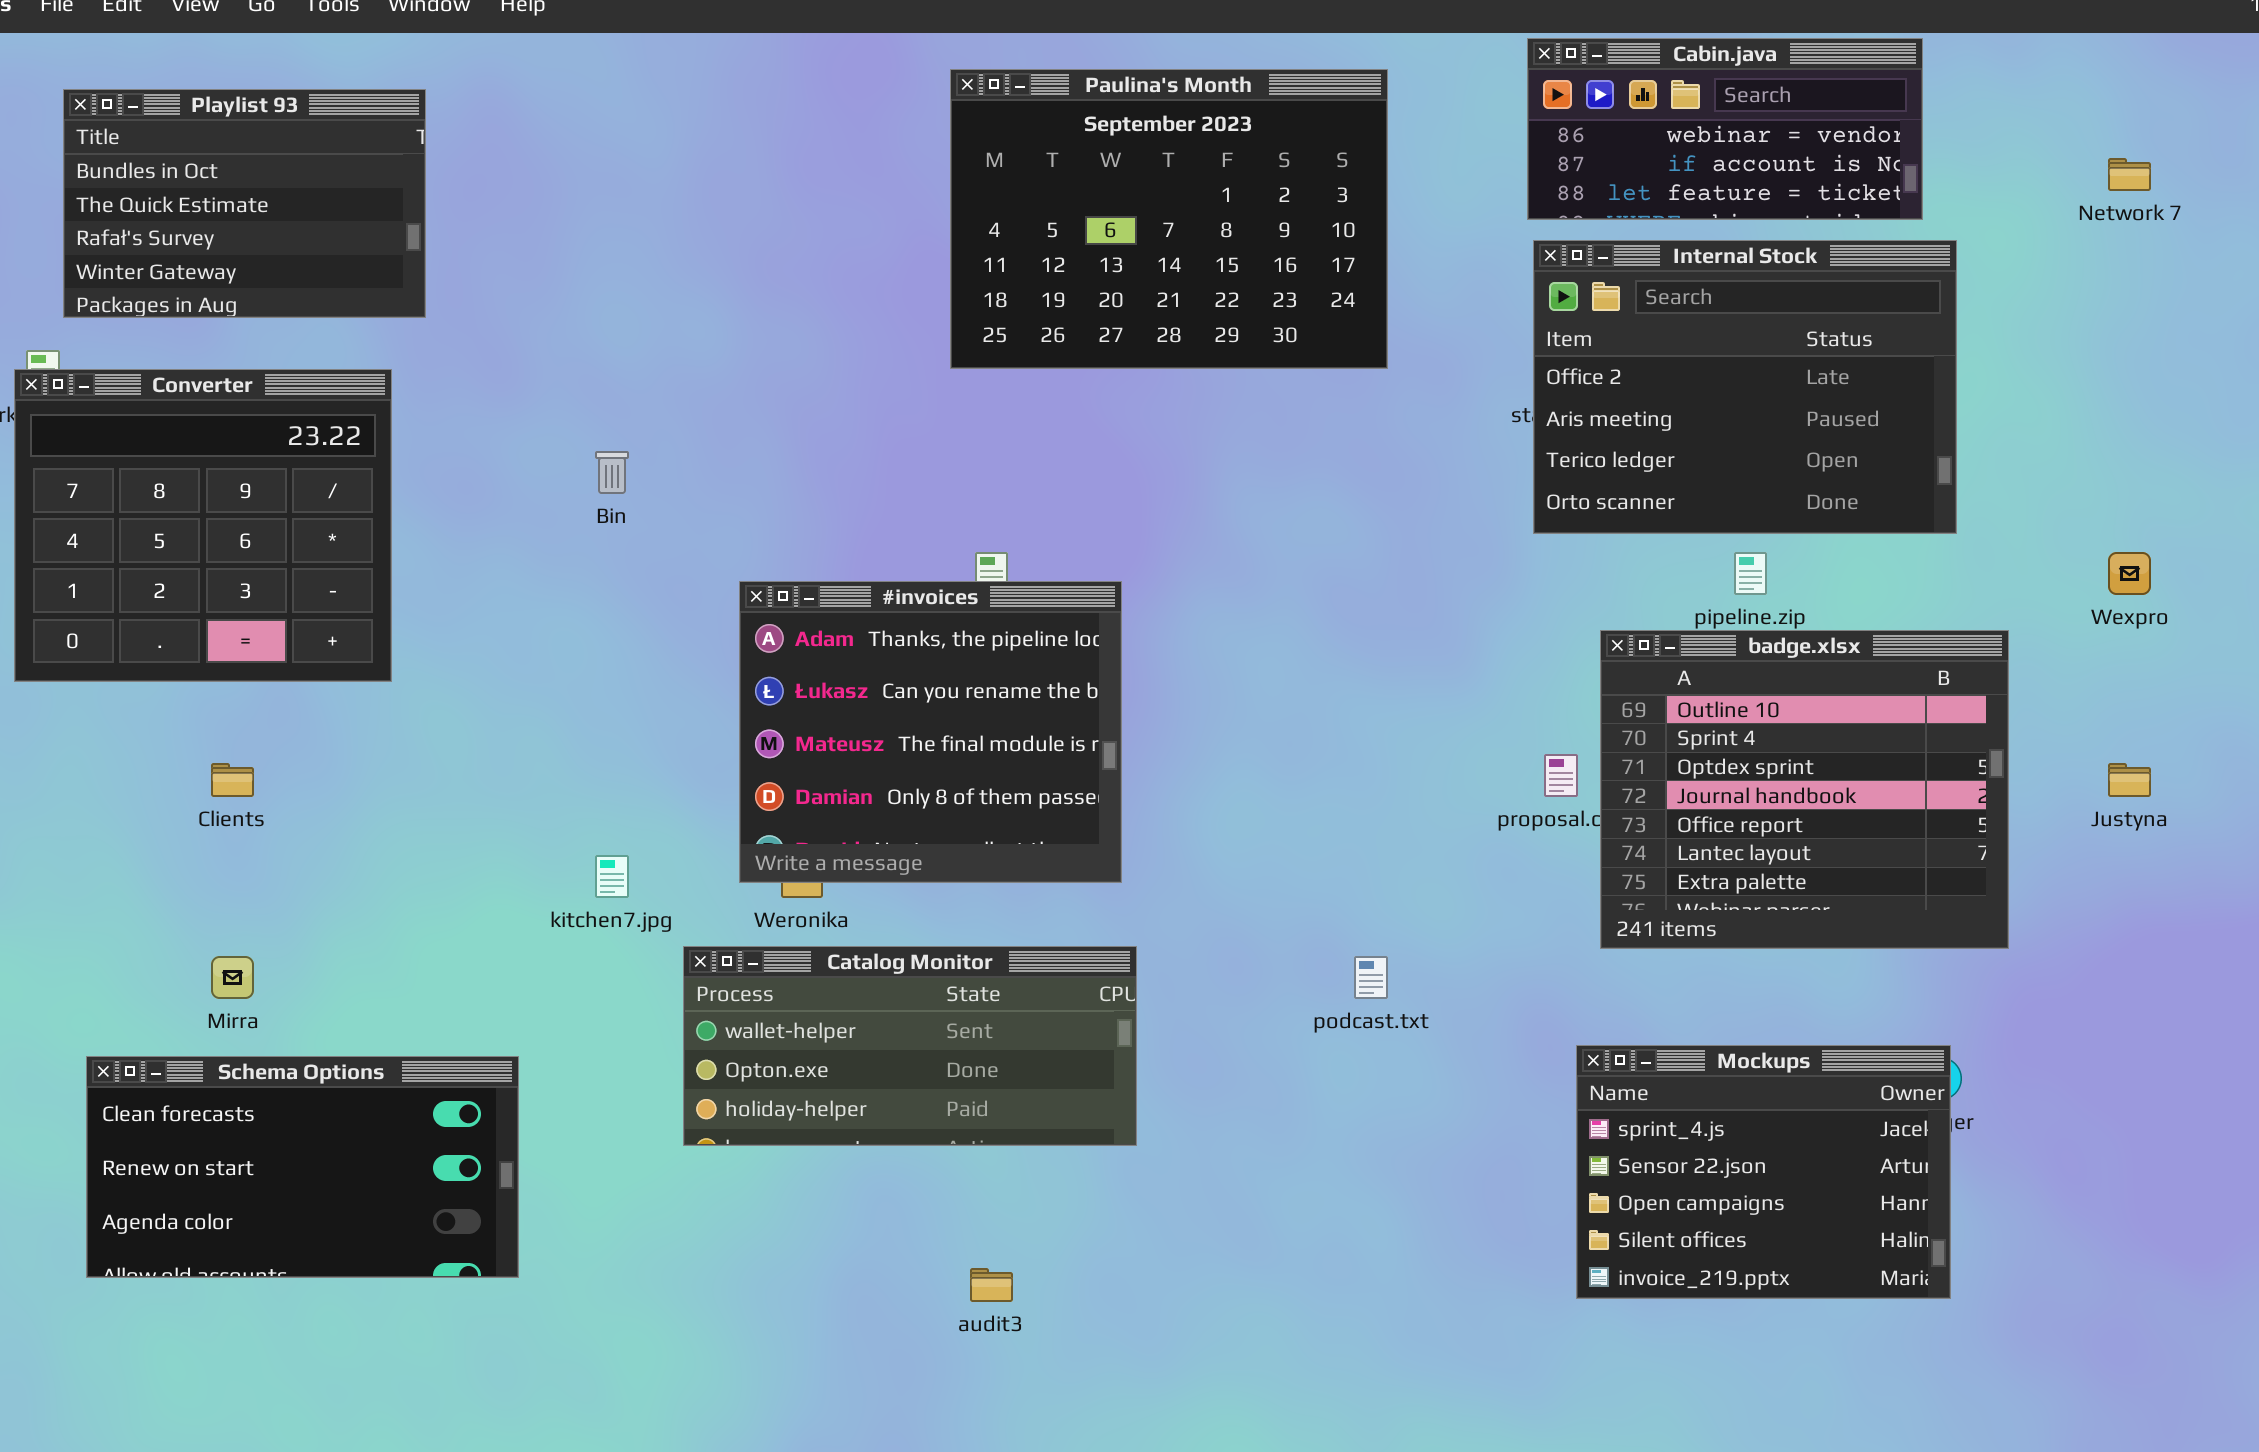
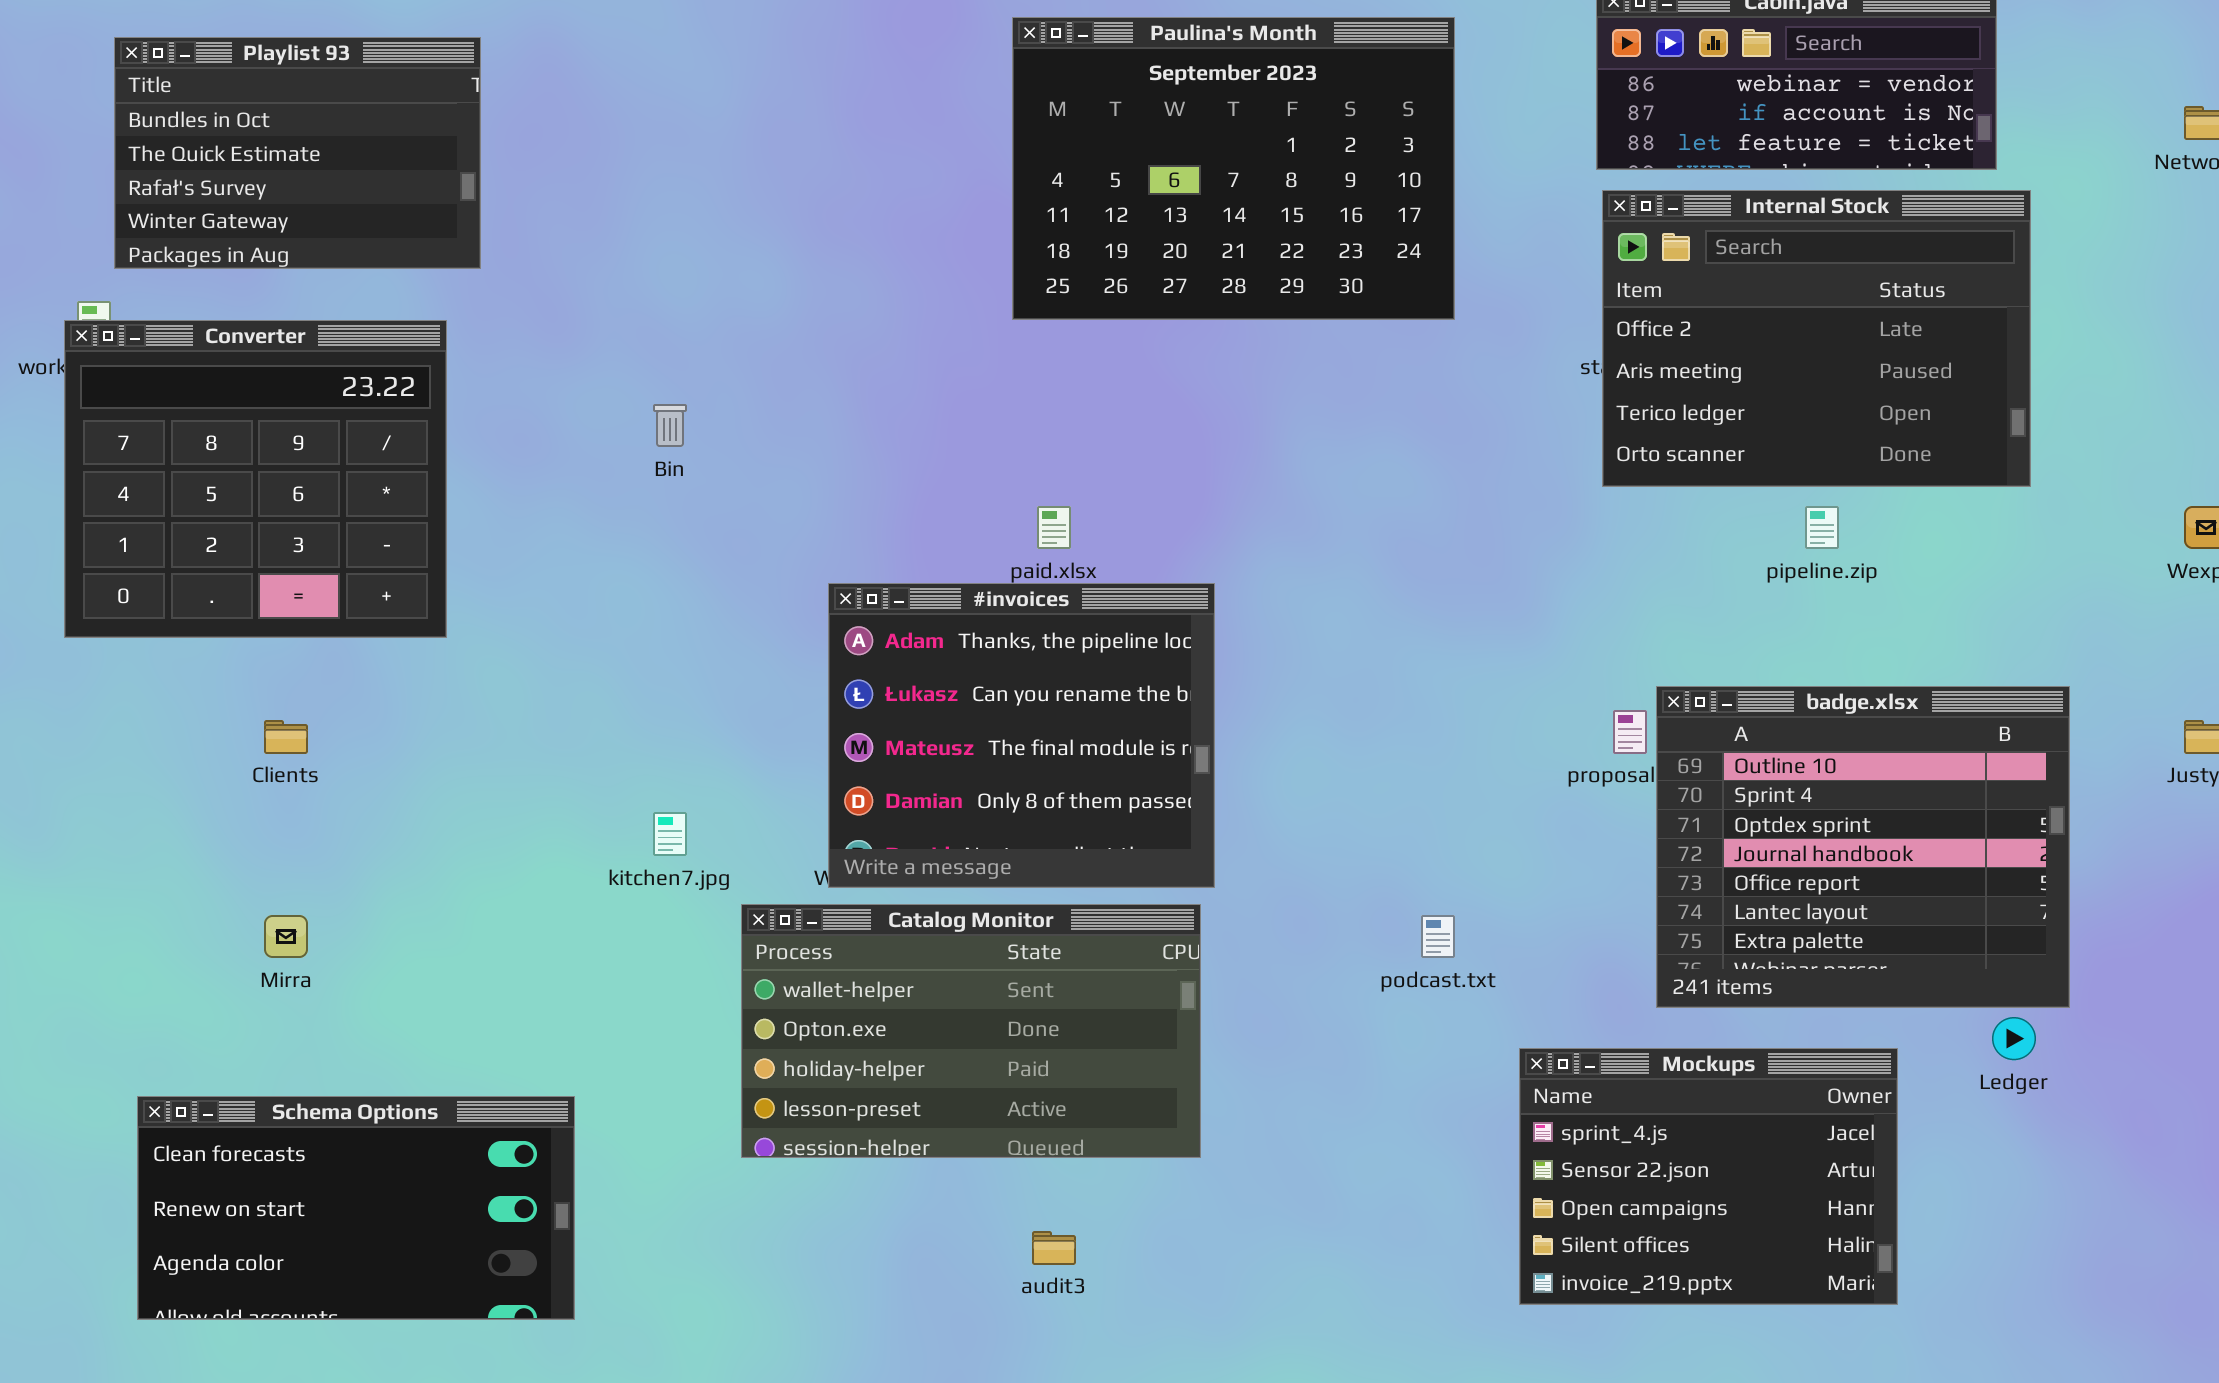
#invoices: [739,581,1122,883] -> [828,583,1215,888], moved
badge.xlsx: [1600,630,2009,949] -> [1656,686,2070,1008], moved
Catalog Monitor: [683,946,1137,1146] -> [741,904,1201,1158], resized
Mockups: [1576,1045,1951,1299] -> [1519,1048,1898,1305], moved
Schema Options: [86,1056,519,1278] -> [137,1096,575,1320], moved

